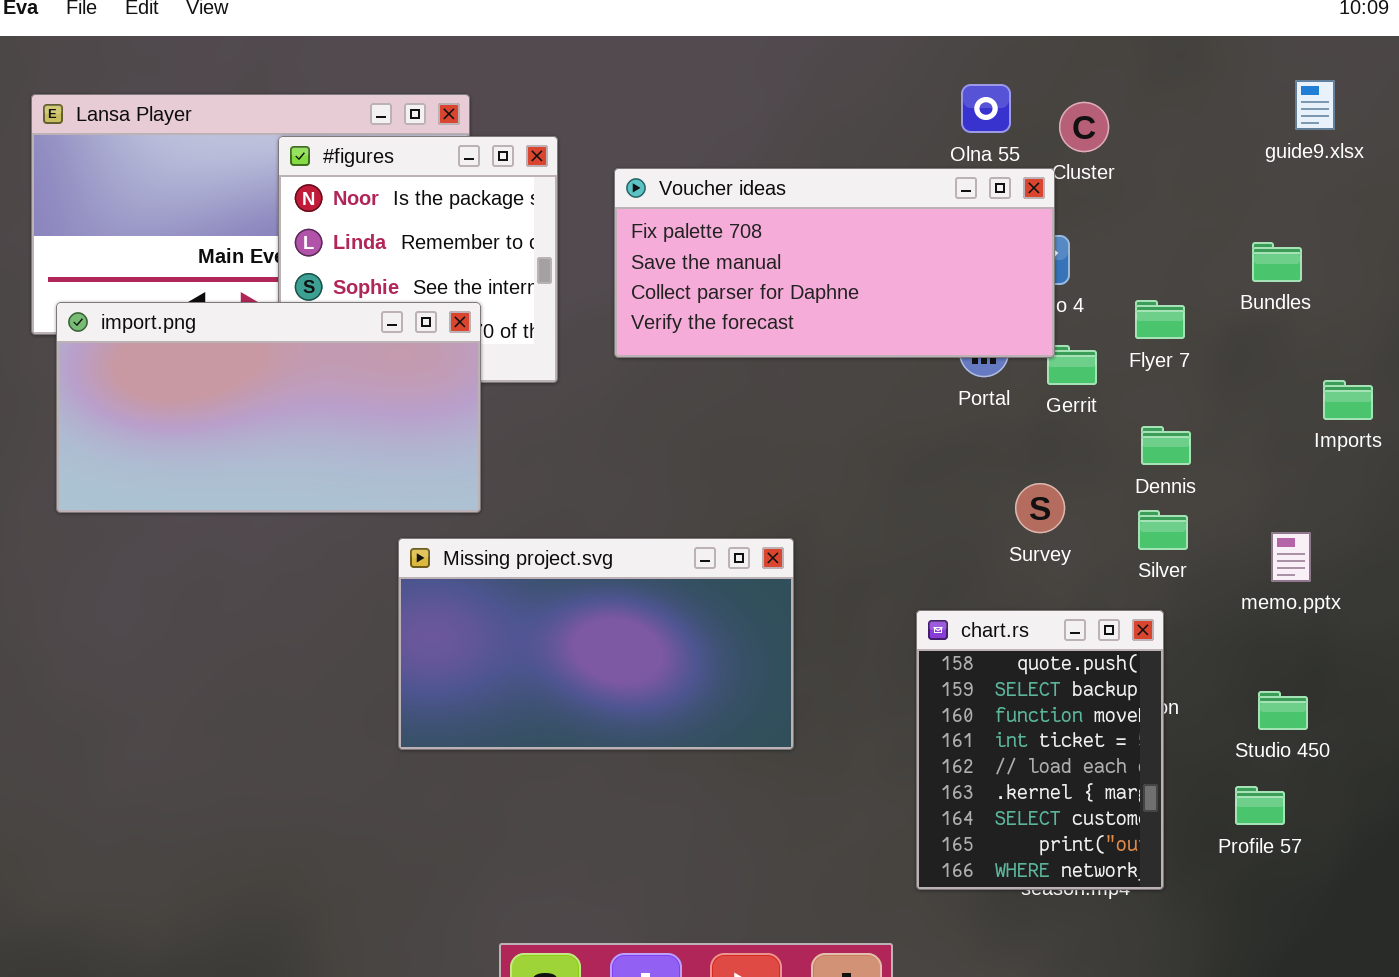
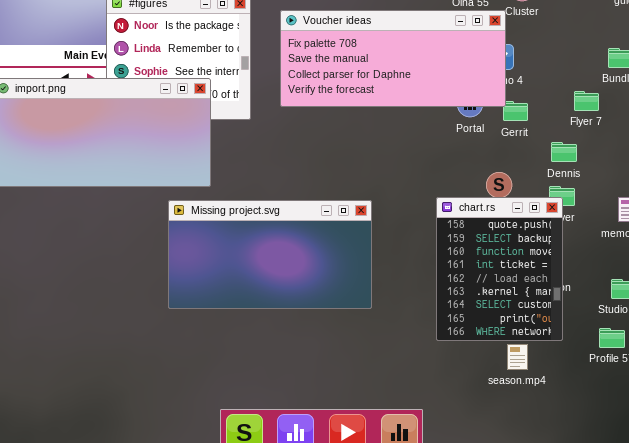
Flyer 7: [1135,300,1185,339] -> [574,91,599,111], moved
chart.rs: [916,610,1164,890] -> [436,197,563,341], moved

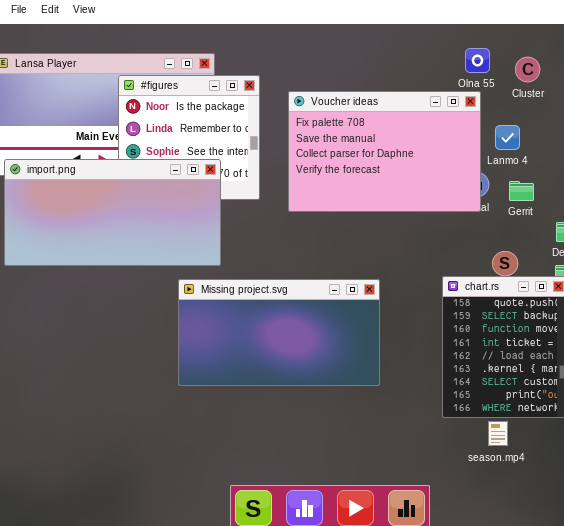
Voucher ideas: [280,10,506,107] -> [288,91,481,212], resized
season.mp4: [507,344,528,370] -> [488,421,508,446], moved

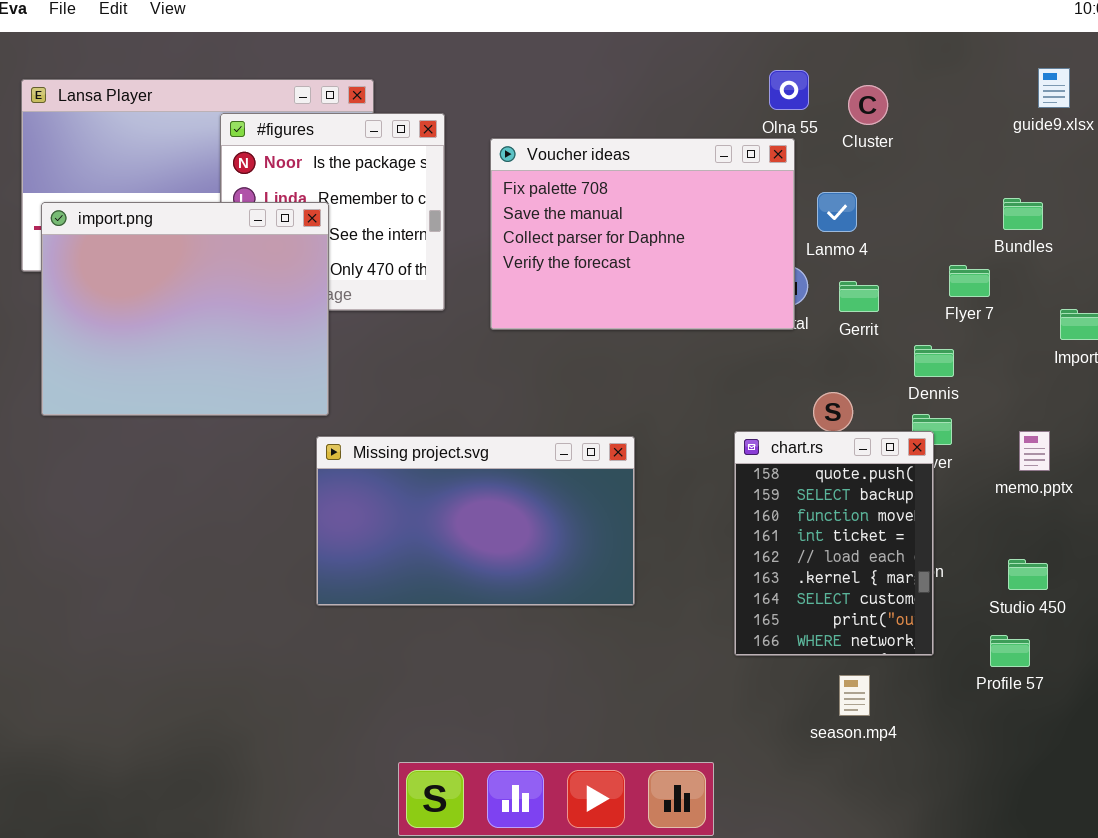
import.png: [4,159,221,266] -> [41,202,329,416], resized
season.mp4: [488,421,508,446] -> [839,675,870,716], moved

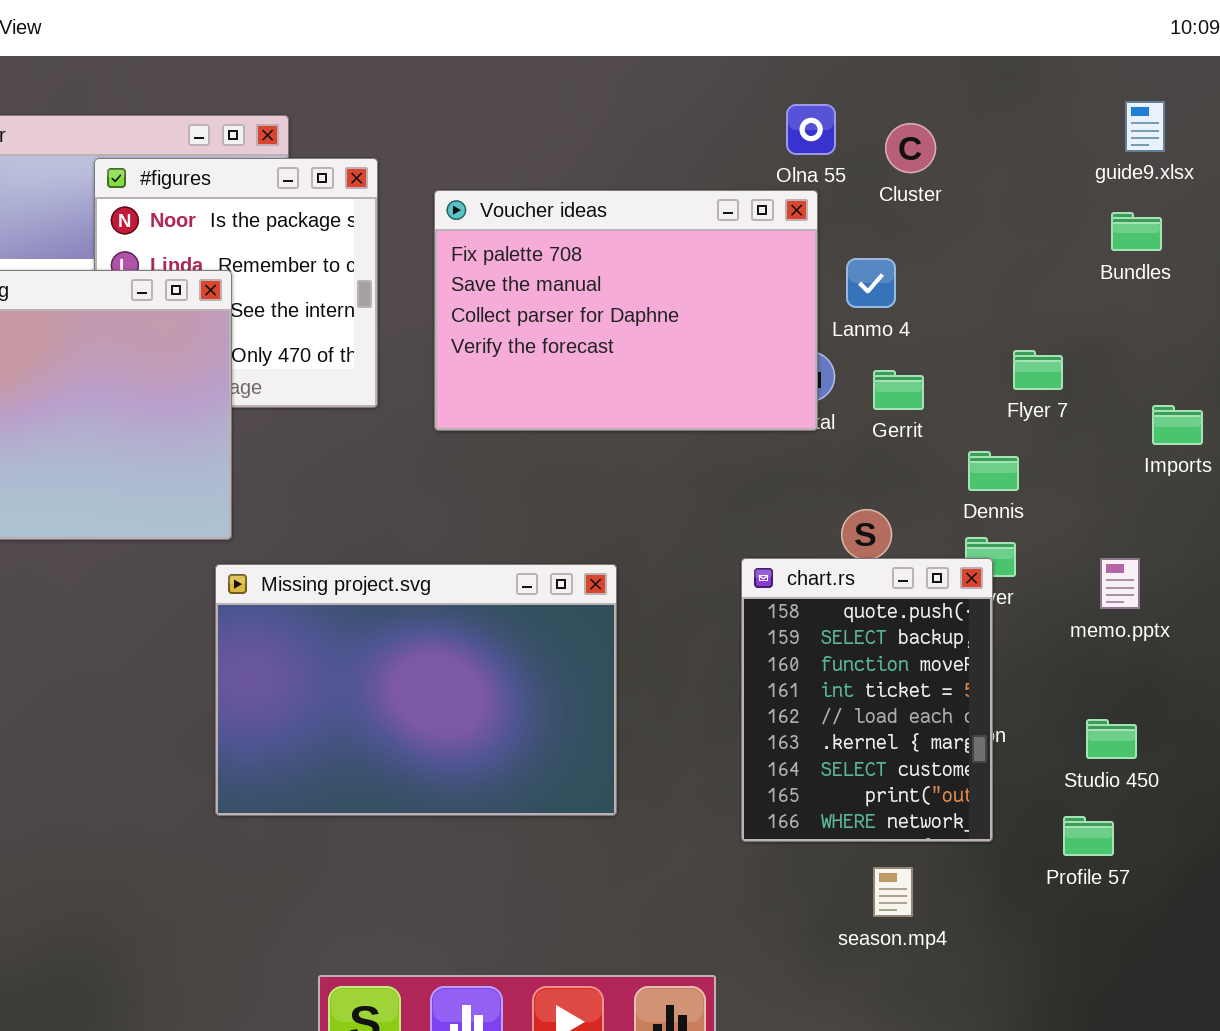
Bundles: [1003,198,1043,230] -> [1111,212,1162,251], moved
Missing project.svg: [316,436,635,606] -> [215,564,617,816], resized

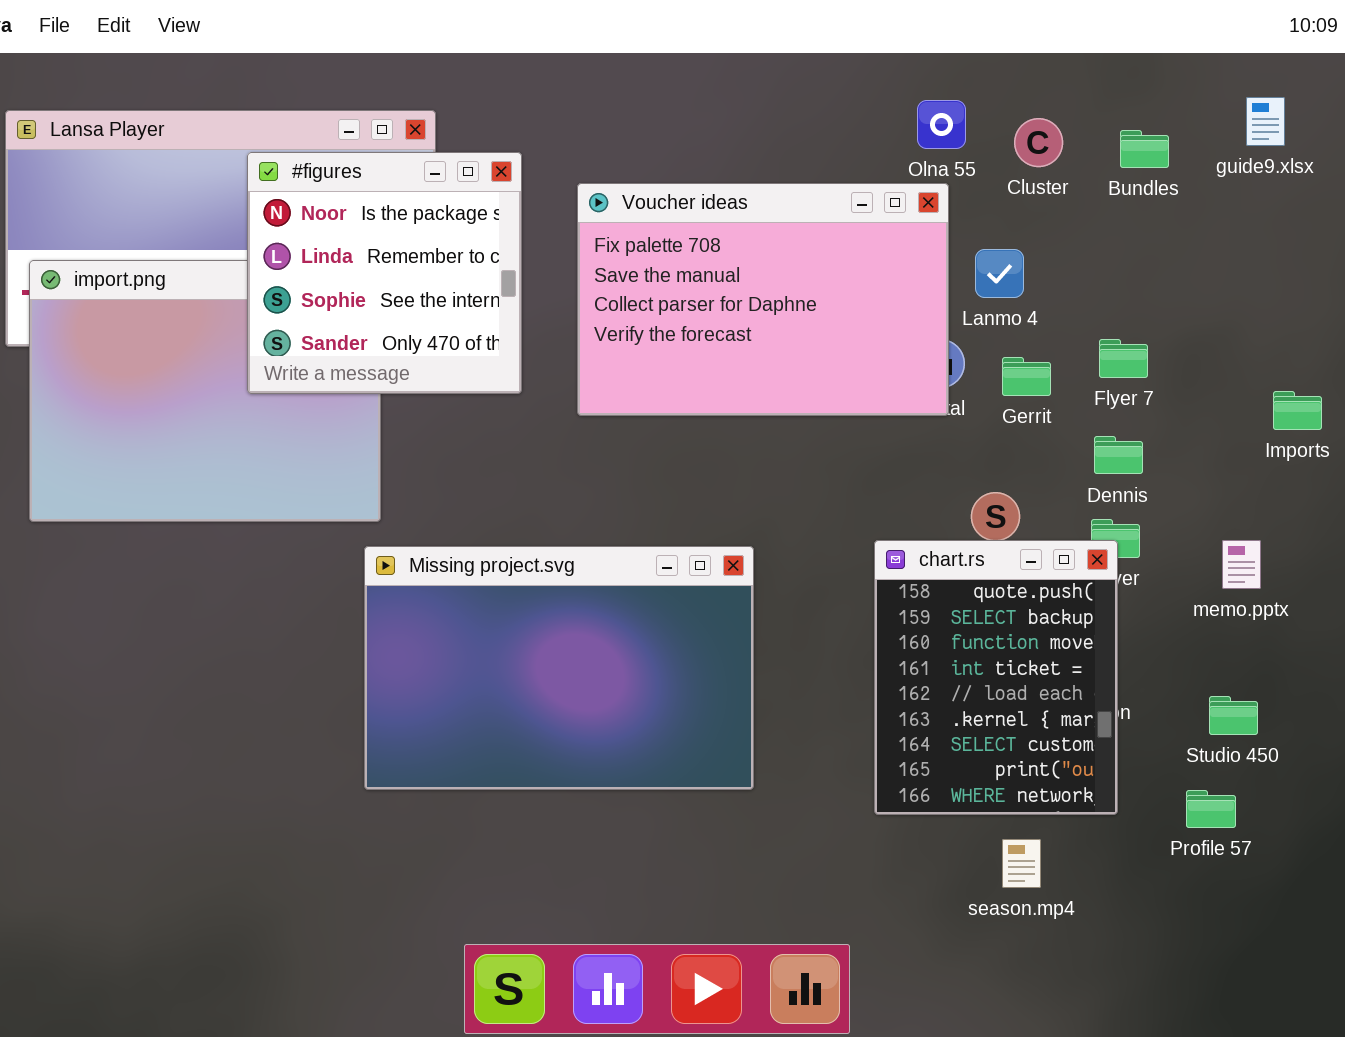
#figures: [94,158,378,408] -> [247,152,522,394], raised
Bundles: [1111,212,1162,251] -> [1120,130,1169,168], moved
Flyer 7: [1013,350,1063,390] -> [1099,339,1148,378], moved

